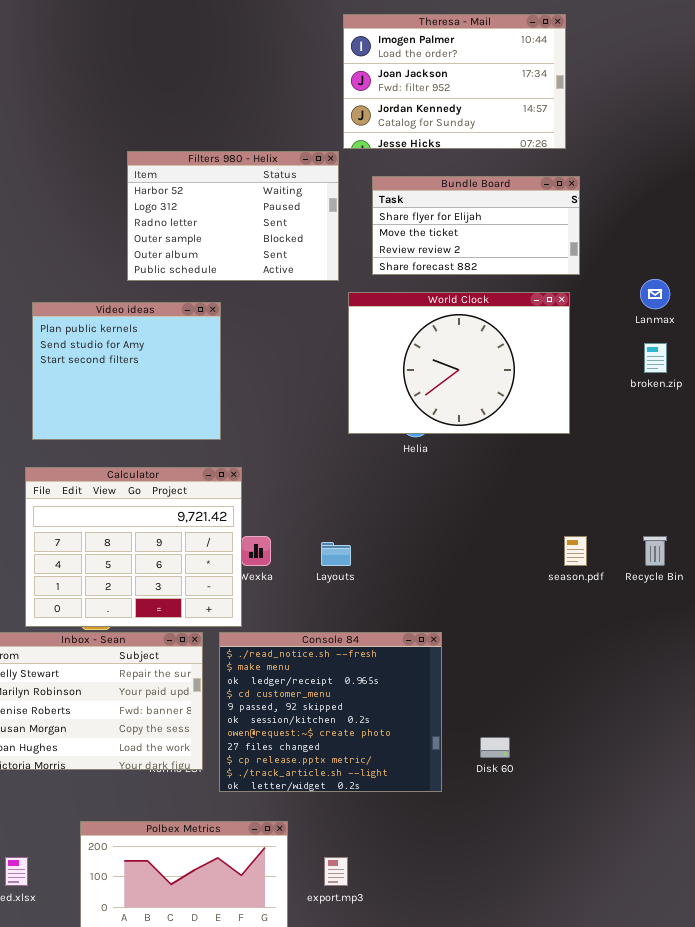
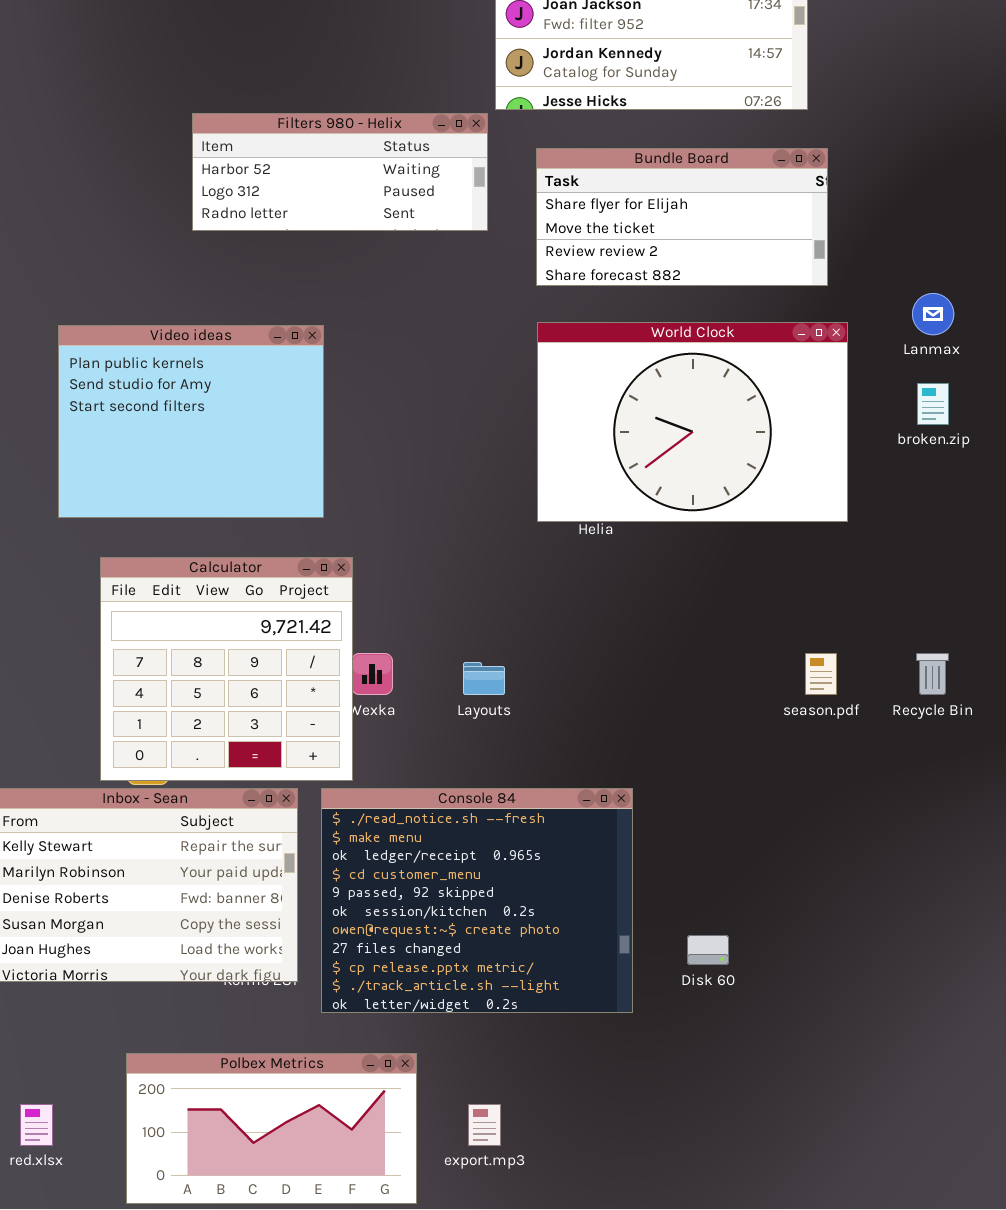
Filters 980 - Helix: [127,151,339,281] -> [192,113,488,231], resized
World Clock: [348,292,570,434] -> [537,322,848,522], moved
Calculator: [25,467,242,627] -> [100,557,353,781], resized

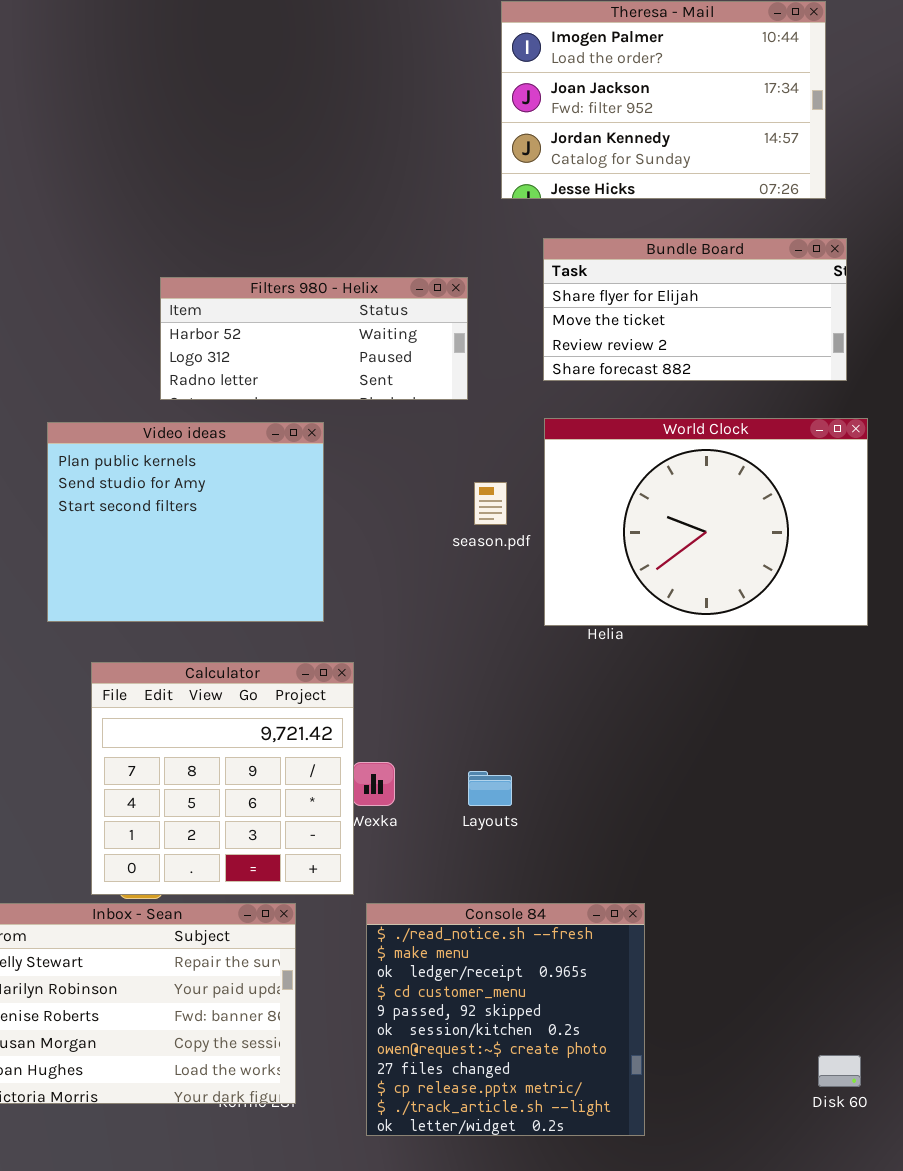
Filters 980 - Helix: [192,113,488,231] -> [160,277,468,400], moved
season.pdf: [805,653,837,695] -> [474,482,507,525], moved
Console 84: [321,788,633,1013] -> [366,903,645,1136], resized
Disk 60: [687,935,729,965] -> [818,1055,861,1087], moved

